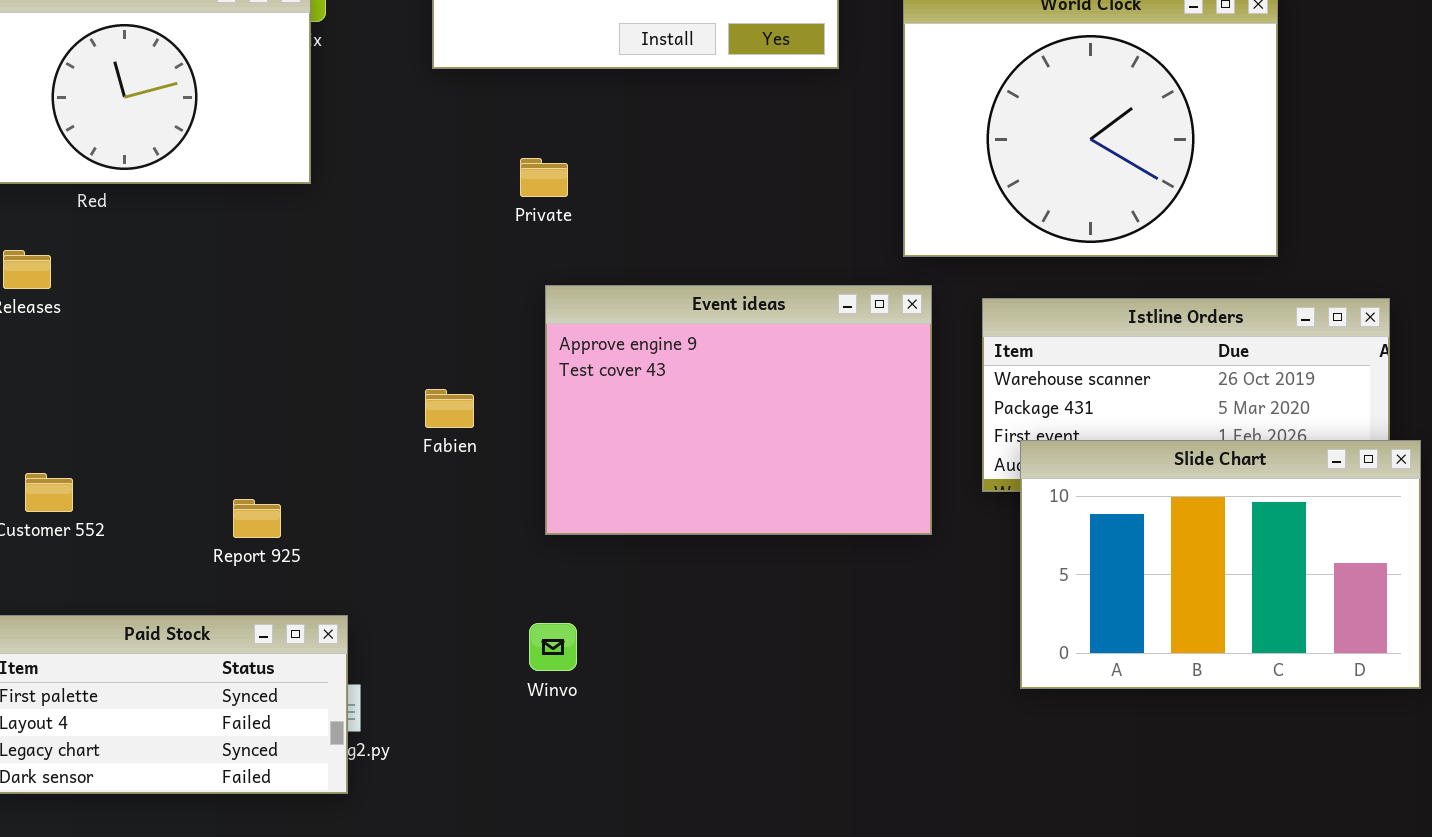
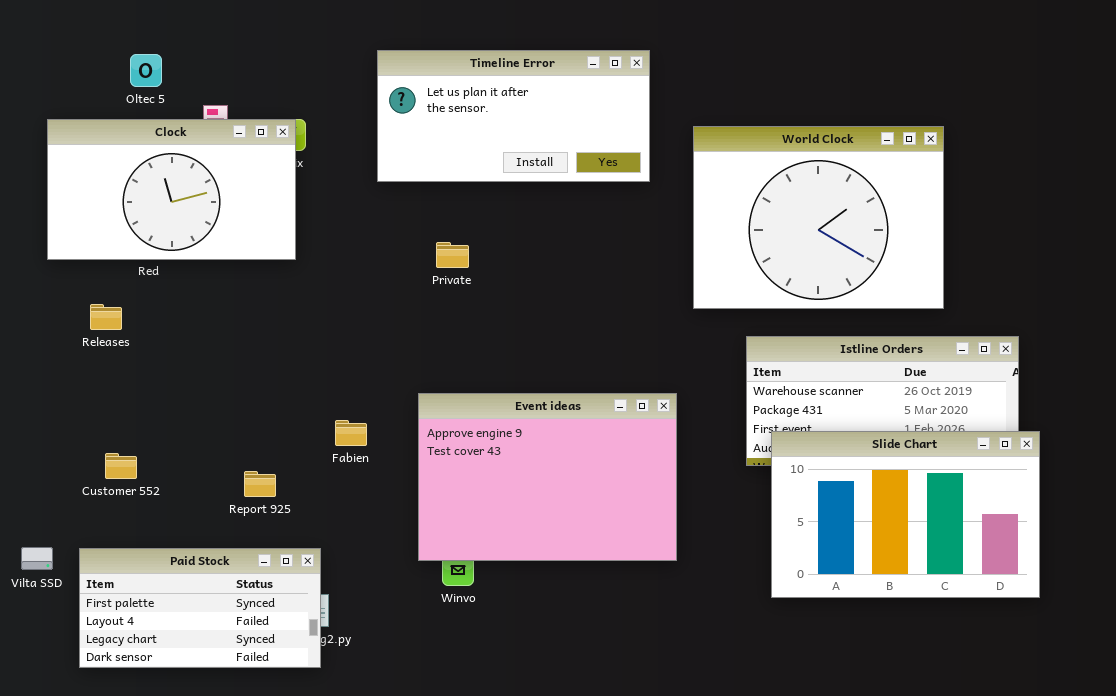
Event ideas: [545,285,932,535] -> [418,393,677,561], moved
Fabien: [425,389,474,428] -> [335,420,367,446], moved

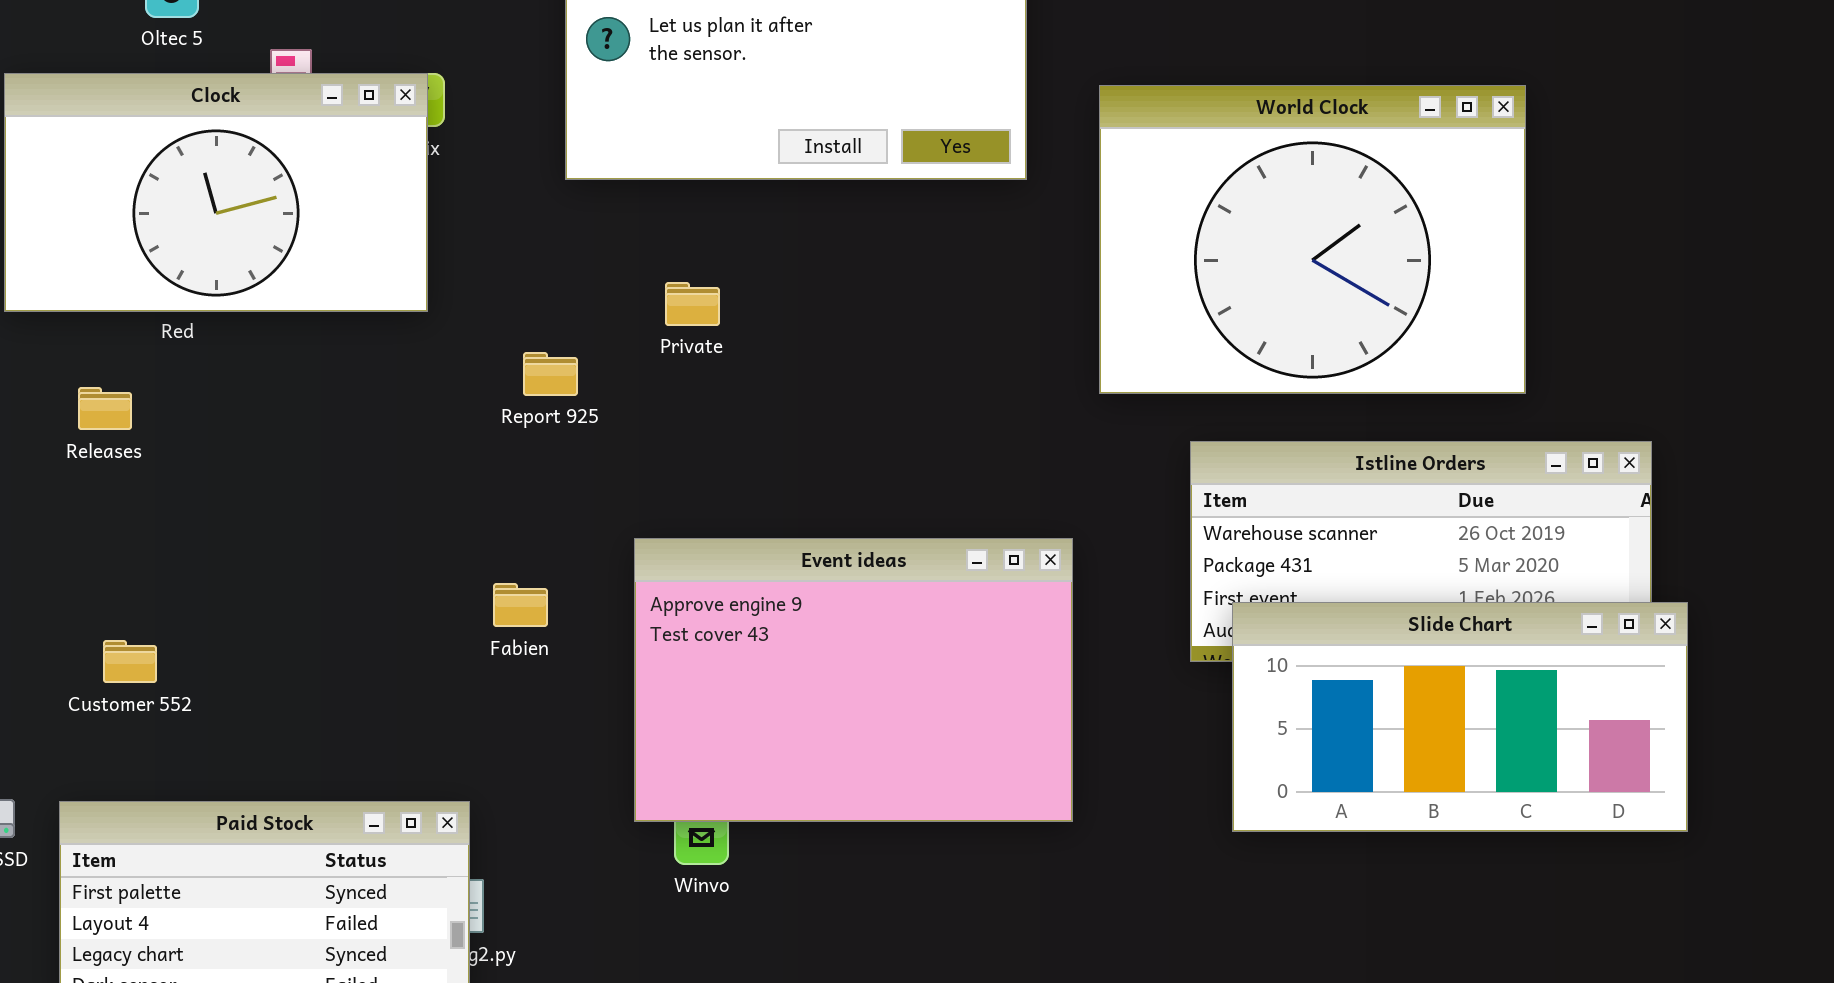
Slide Chart: [771,431,1040,598] -> [1232,602,1688,832], resized
Report 925: [244,471,276,497] -> [523,352,578,396], moved

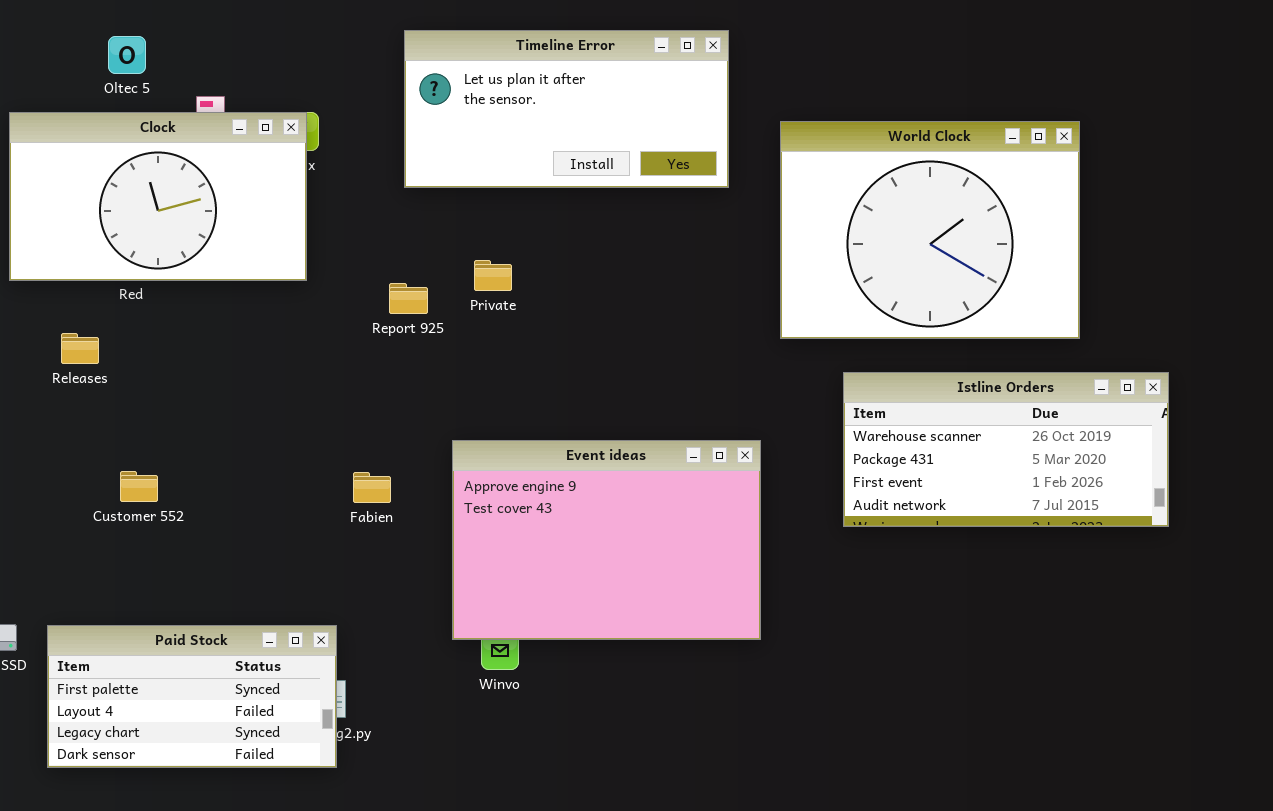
Report 925: [523,352,578,396] -> [389,283,428,314], moved
Slide Chart: [1232,602,1688,832] -> none, closed
Customer 552: [103,640,157,683] -> [120,471,158,502], moved

